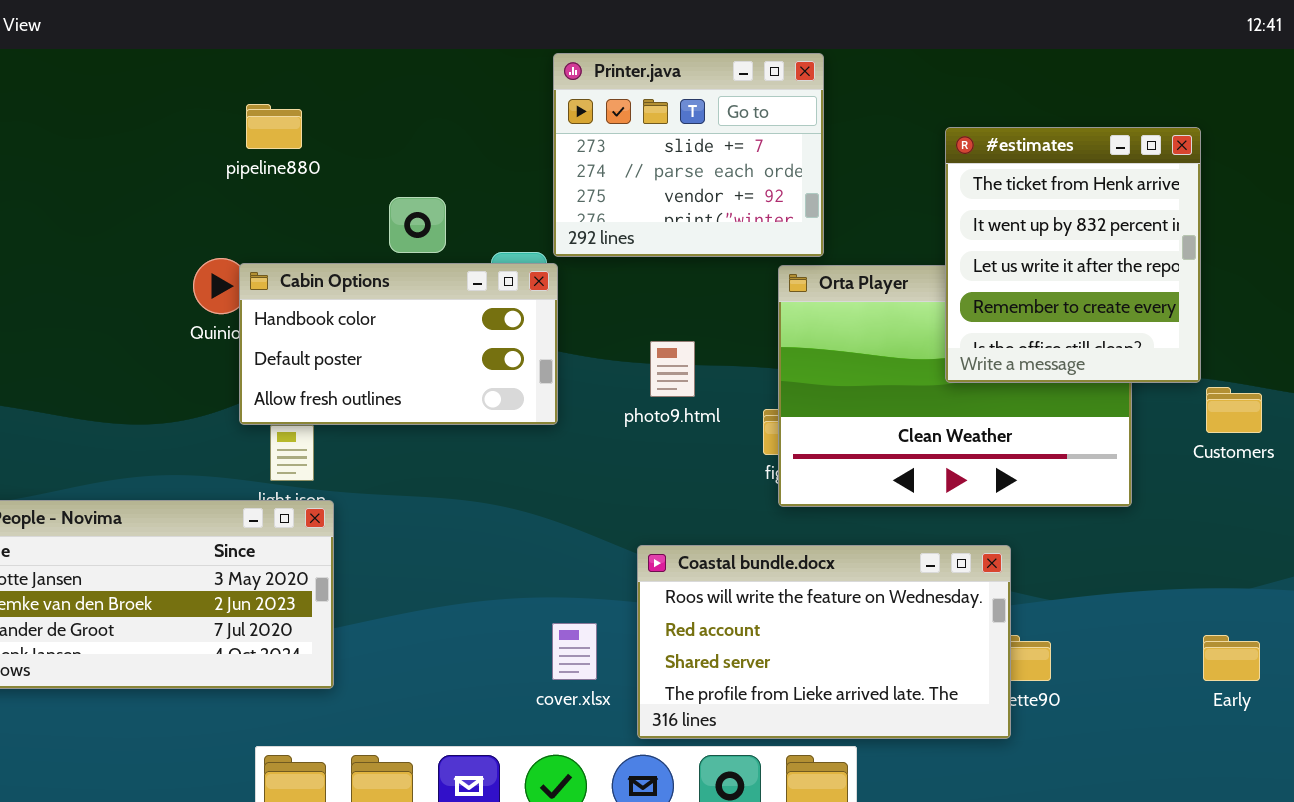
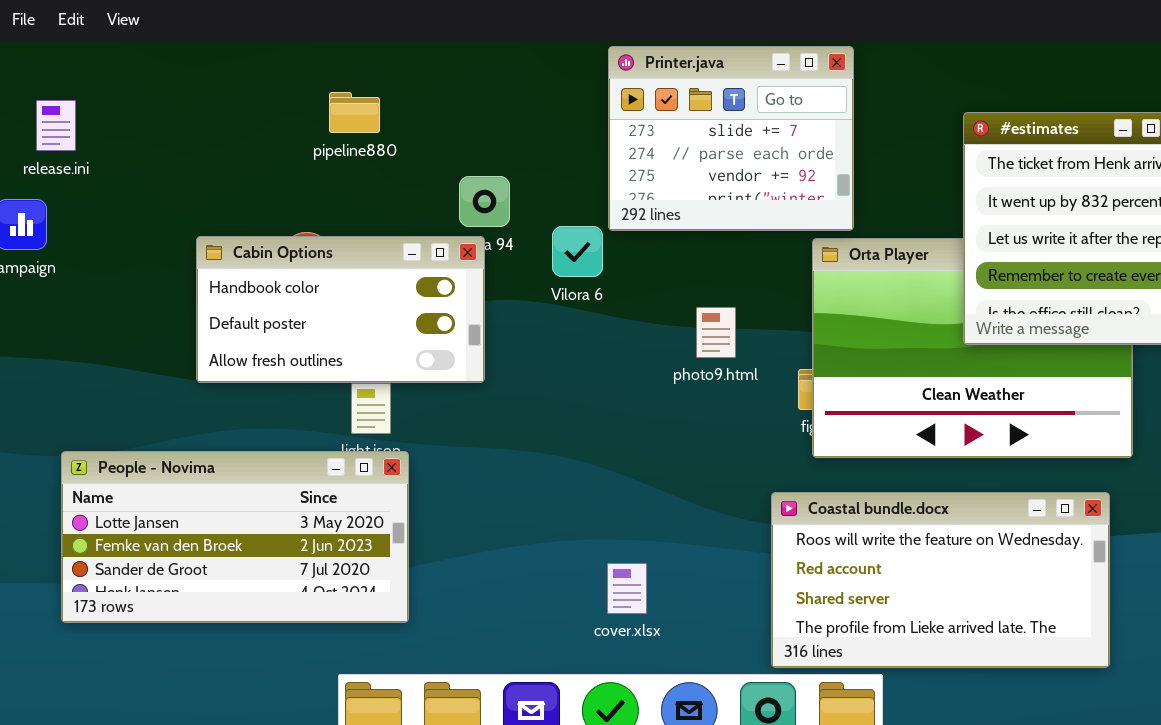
Cabin Options: [239,263,558,425] -> [196,236,485,383], moved
Coastal bundle.docx: [637,545,1011,739] -> [771,492,1110,668], moved

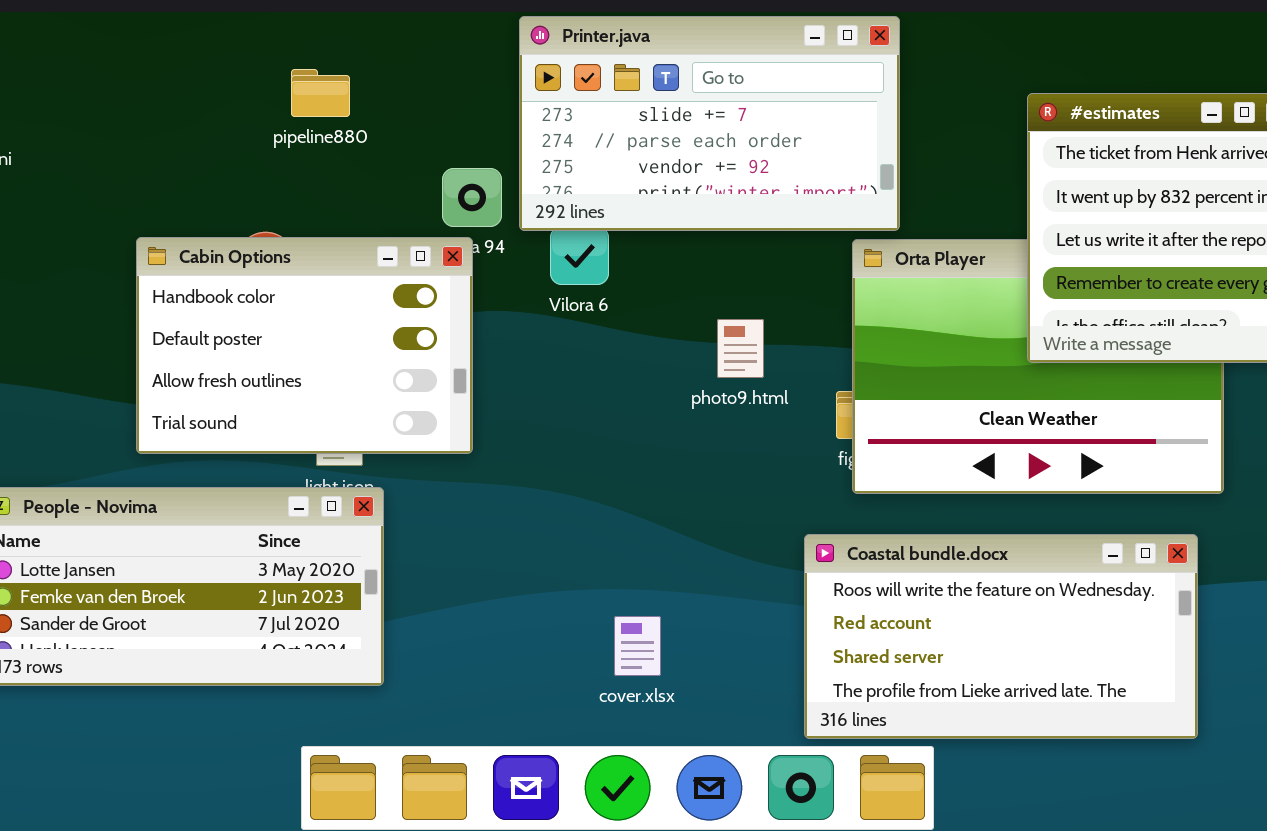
Printer.java: [608,46,854,231] -> [519,16,900,231], resized
Cabin Options: [196,236,485,383] -> [136,237,473,454], resized

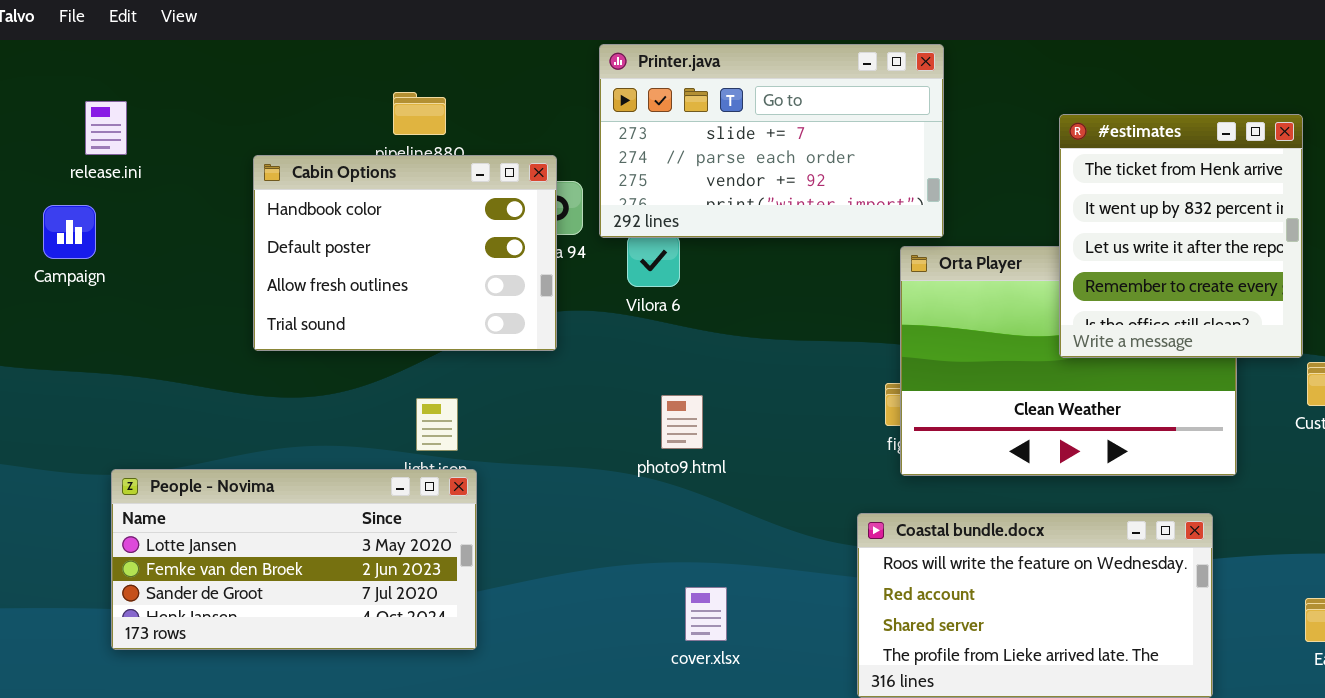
Cabin Options: [136,237,473,454] -> [253,155,557,351], moved
photo9.html: [717,319,764,378] -> [661,395,703,449], moved

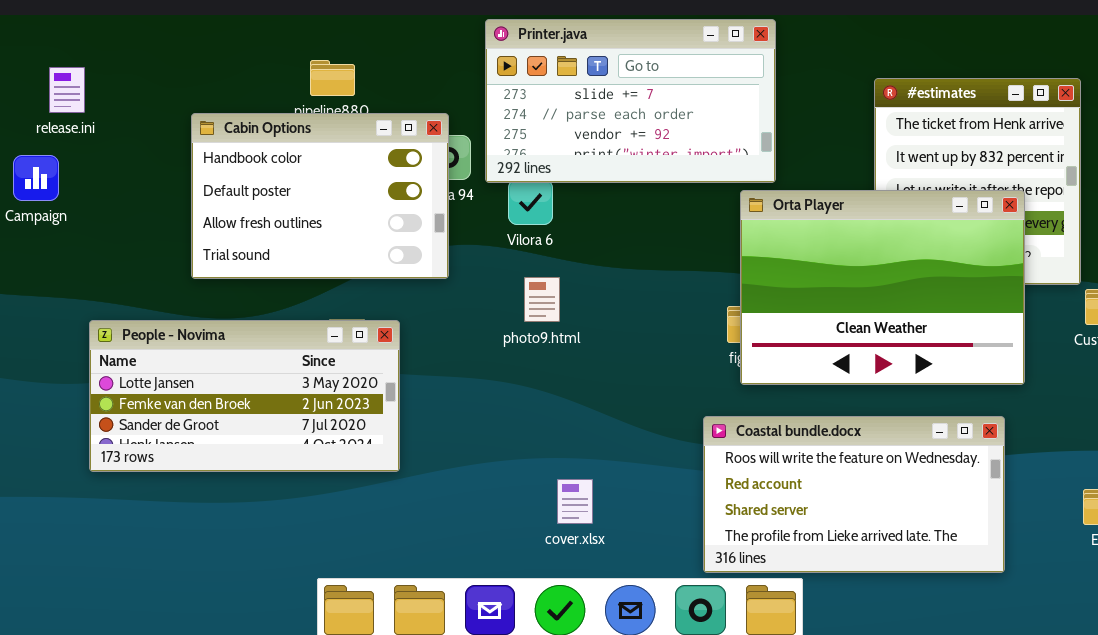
Orta Player: [900,246,1237,476] -> [740,190,1025,385], raised
photo9.html: [661,395,703,449] -> [524,277,560,322], moved
People - Novima: [111,469,477,650] -> [89,320,400,472], moved

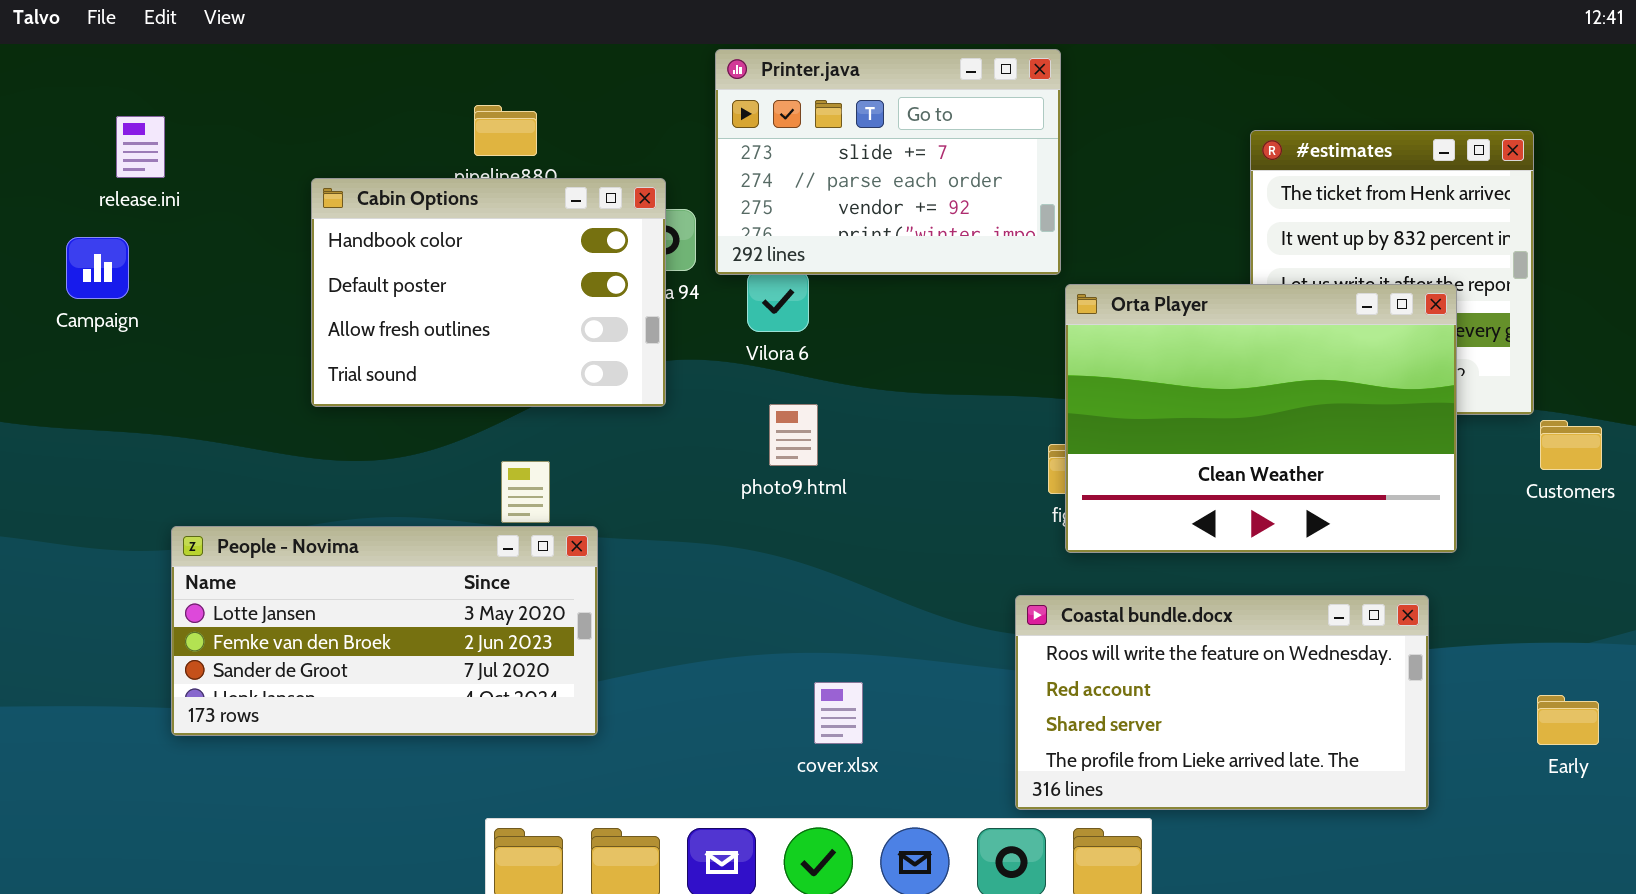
Printer.java: [485,19,776,183] -> [715,49,1061,275], resized
People - Novima: [89,320,400,472] -> [171,526,598,736], moved

